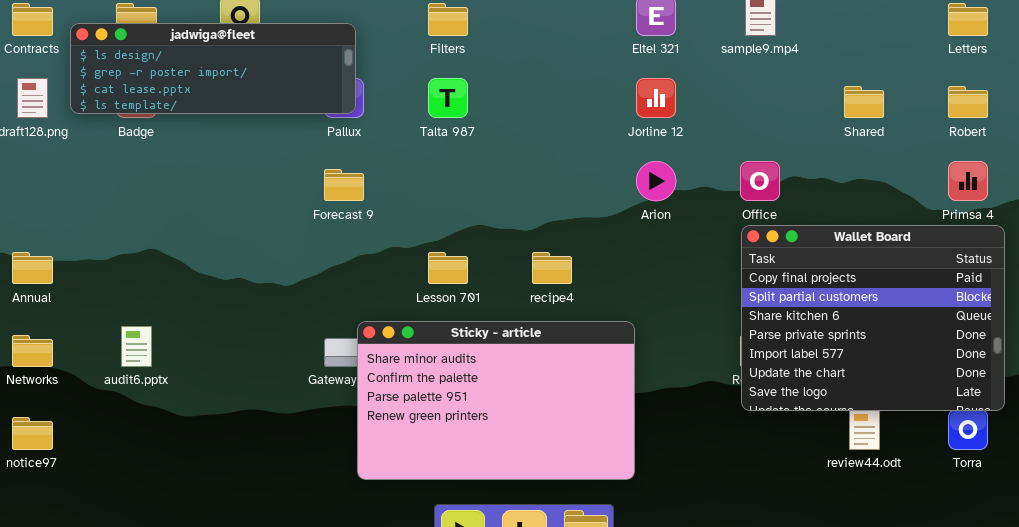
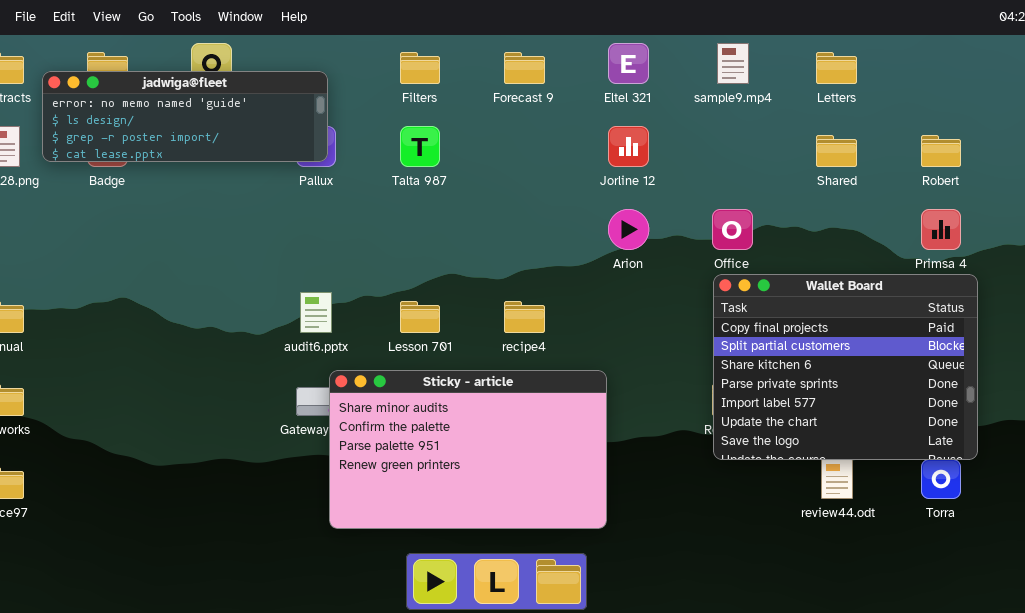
Letters: [948,3,988,36] -> [816,52,857,84], moved
jadwiga@fleet: [70,23,356,114] -> [42,71,328,162], scrolled up 1 row
Forecast 9: [324,169,364,201] -> [504,52,545,84], moved
audit6.pptx: [121,326,152,367] -> [300,292,332,333], moved

